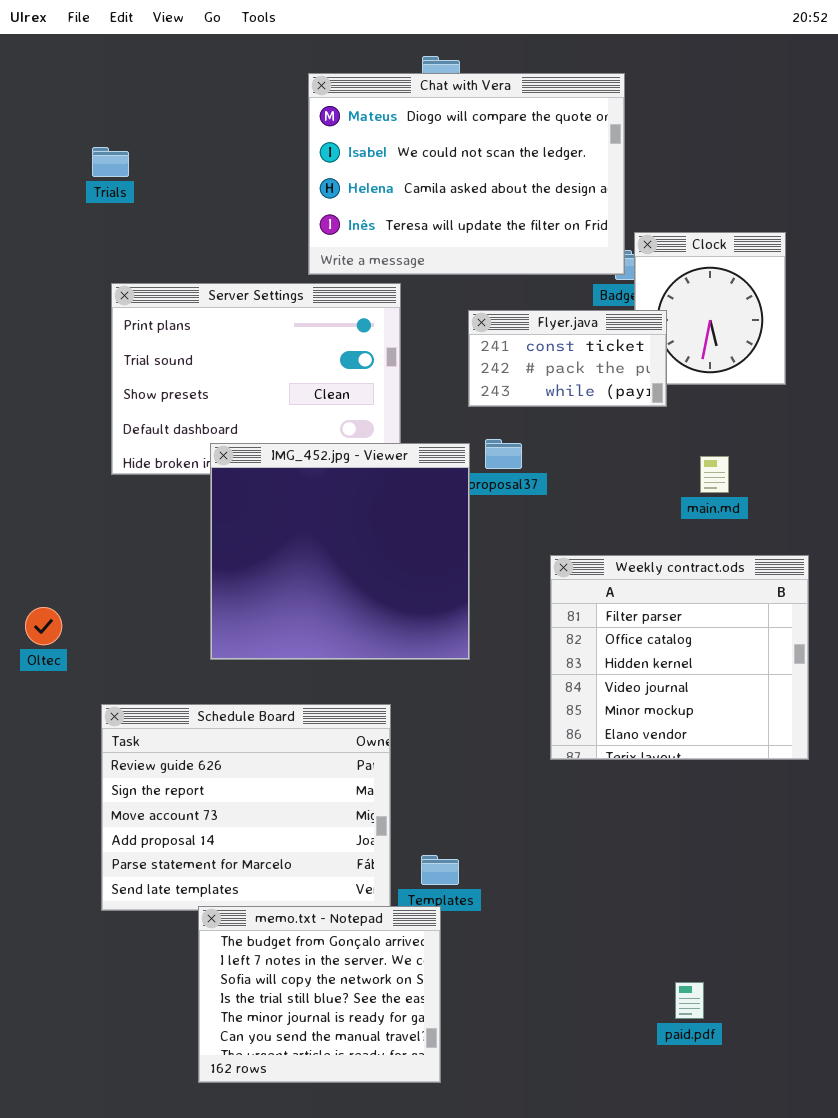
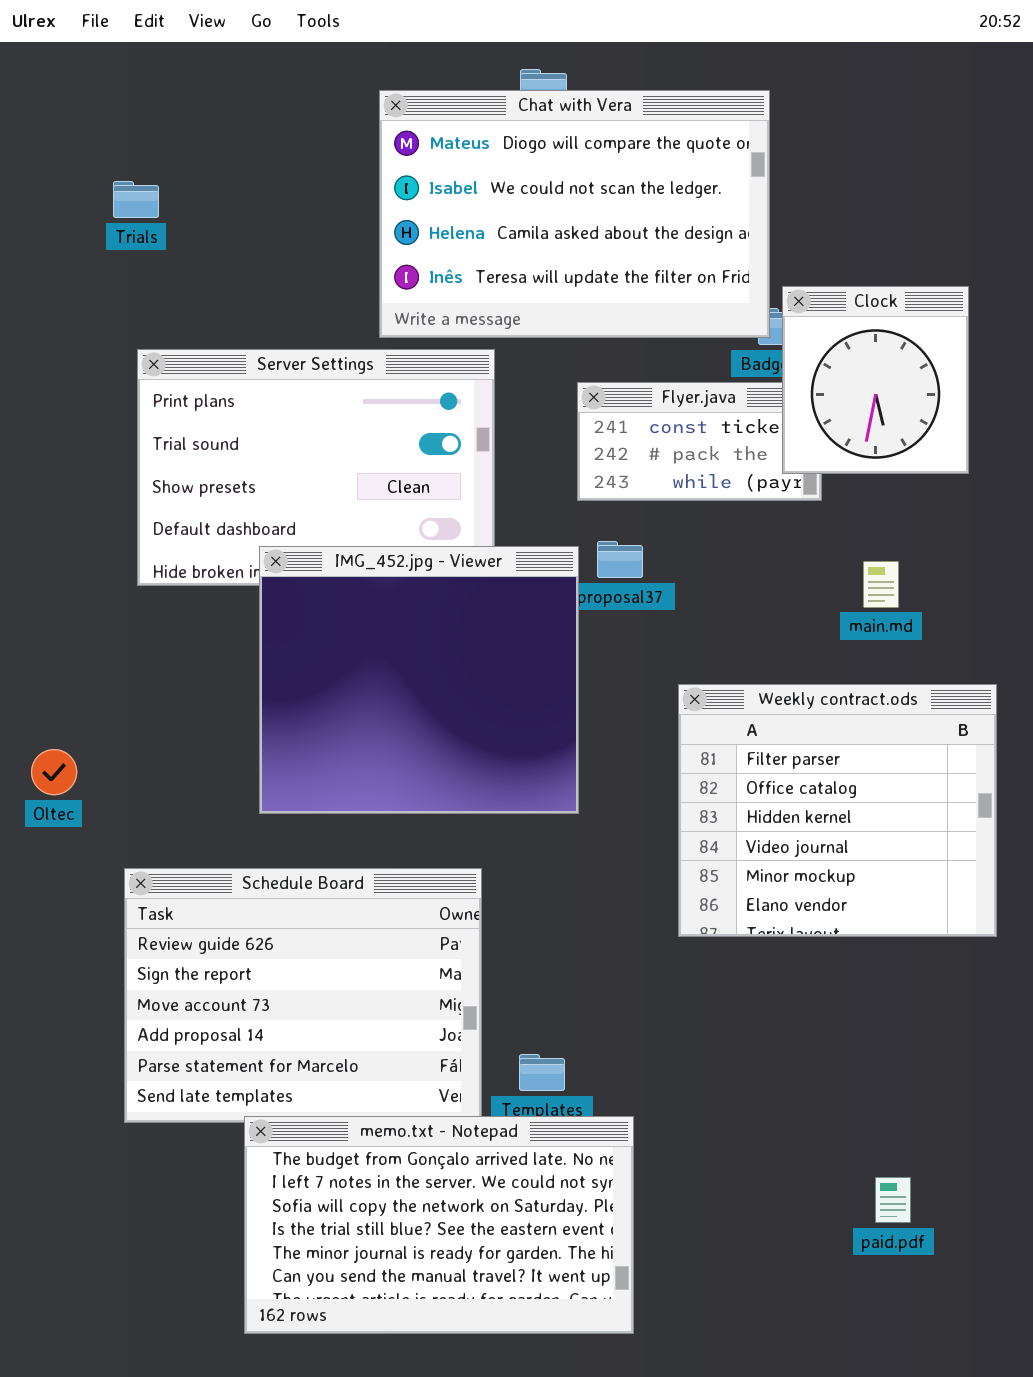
Clock: [634,232,786,385] -> [782,286,969,474], raised
memo.txt - Notepad: [198,906,441,1083] -> [244,1116,634,1334], resized
paid.pdf: [675,982,704,1019] -> [875,1177,911,1223], moved

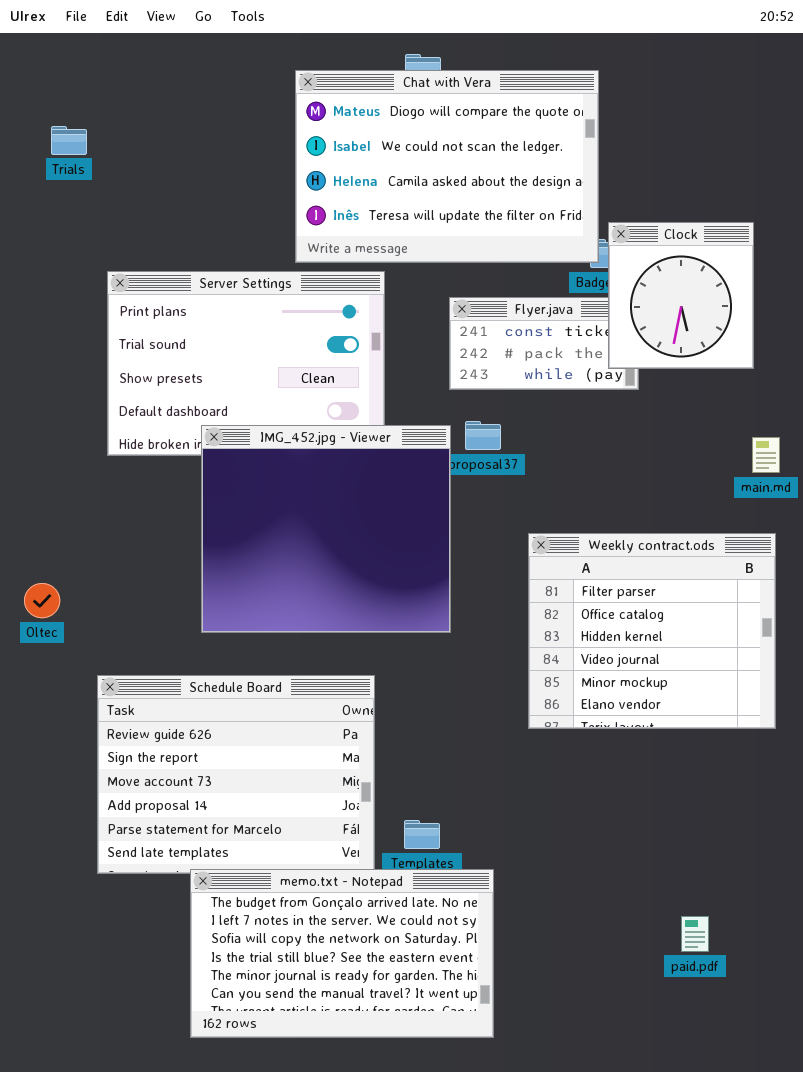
Trials: [113,181,159,218] -> [51,126,87,155], moved
main.md: [863,561,899,608] -> [752,437,780,473], moved

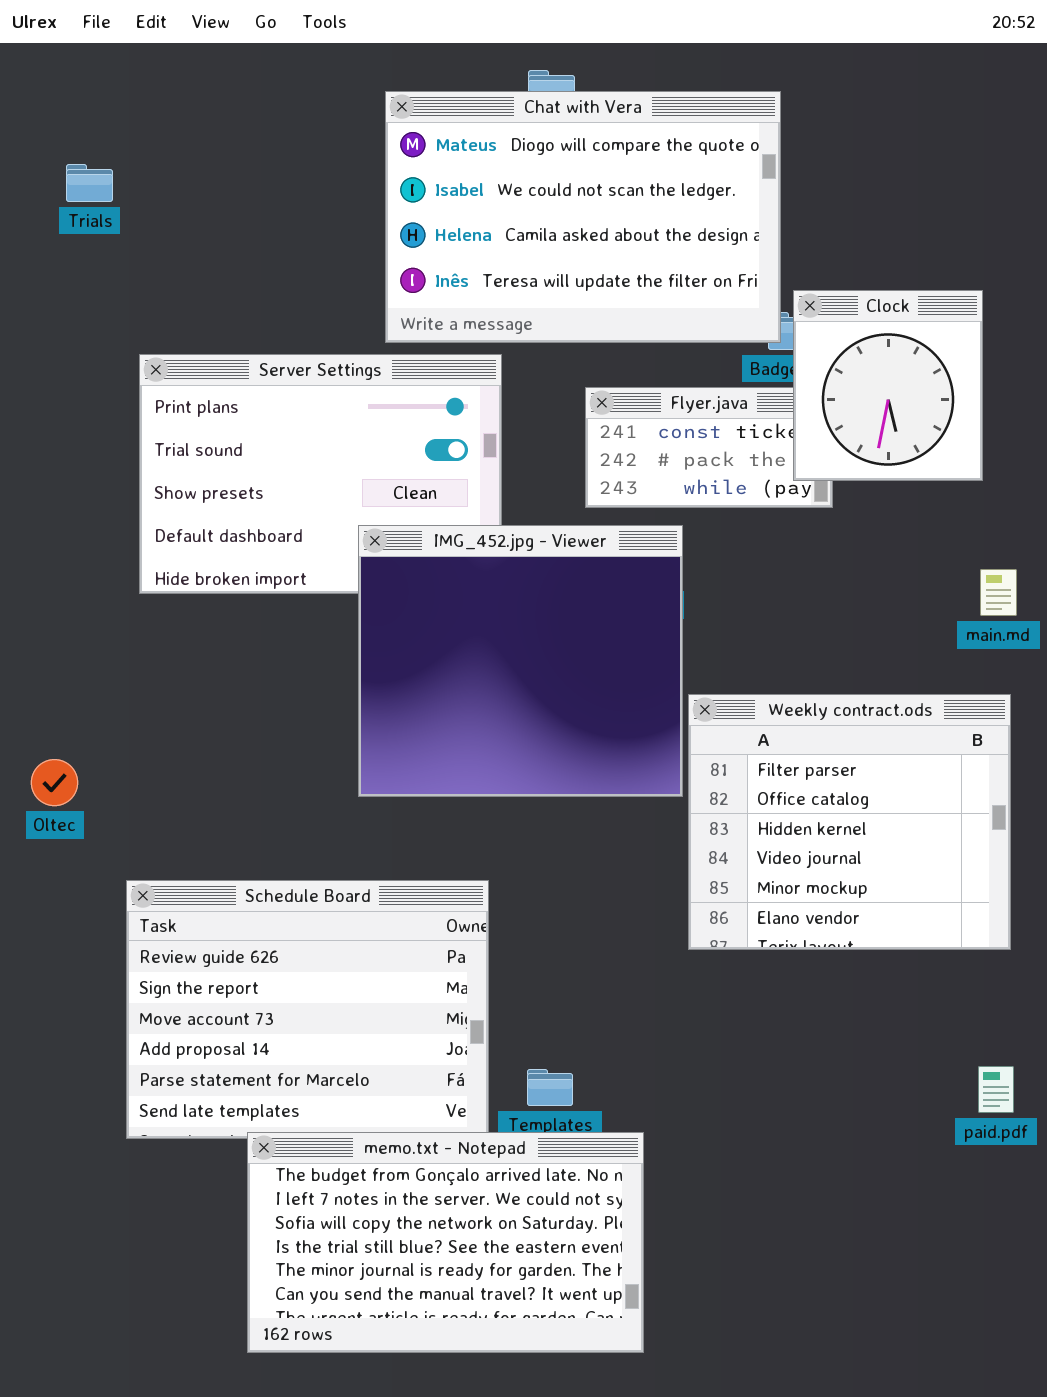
IMG_452.jpg - Viewer: [201,425,451,633] -> [358,525,683,797], moved
paid.pdf: [681,916,709,952] -> [978,1066,1014,1113], moved

